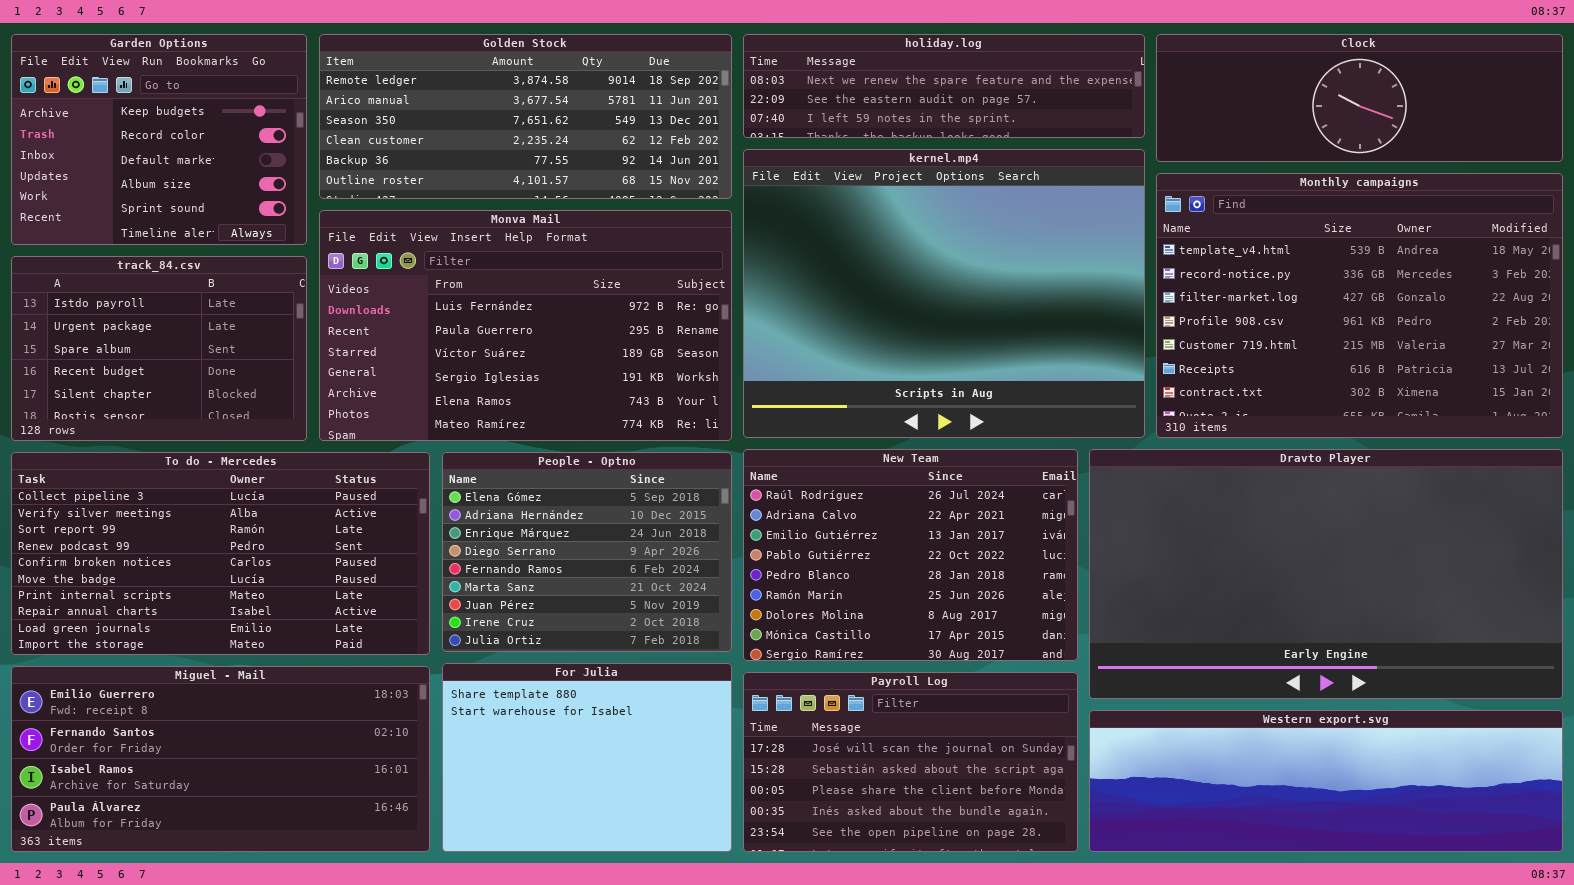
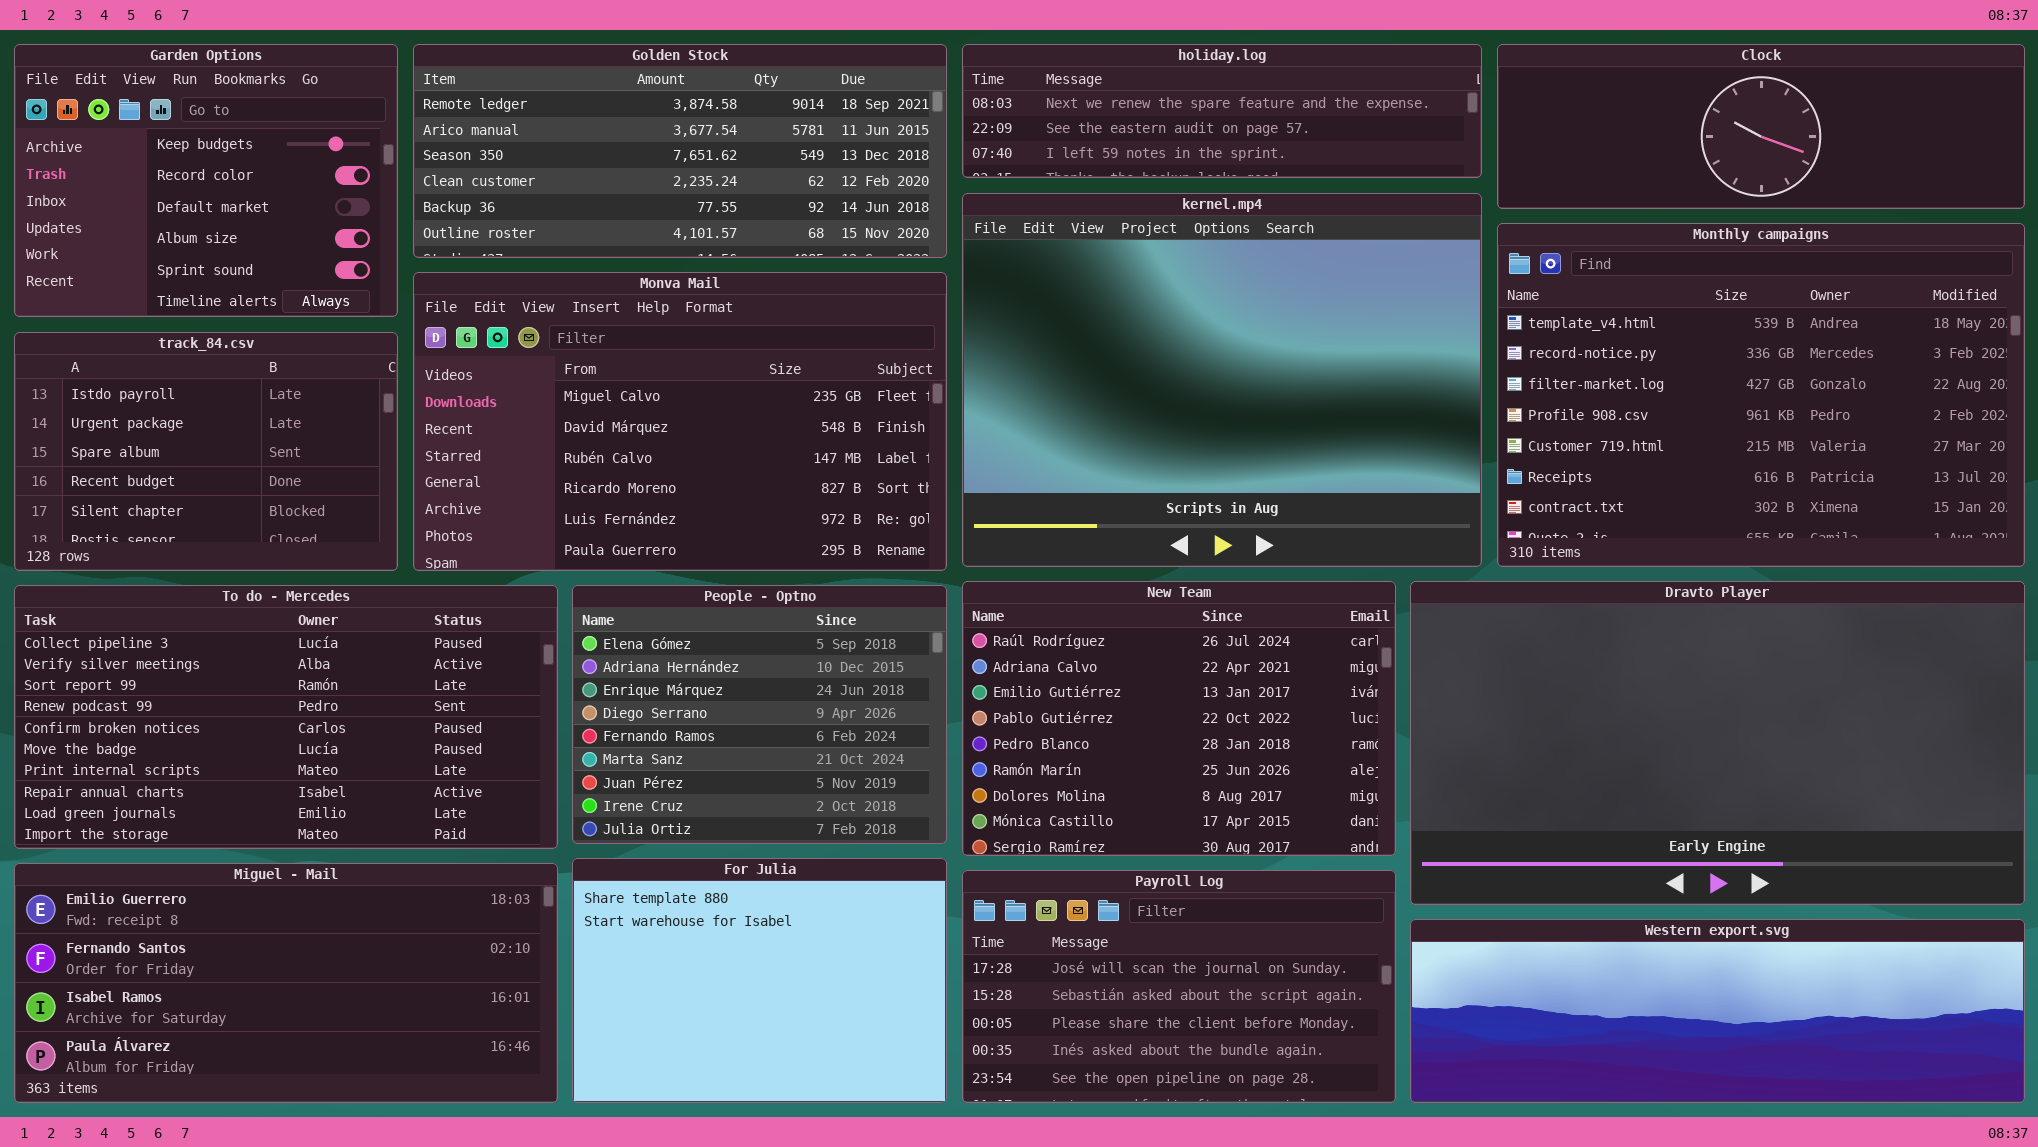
Monva Mail: [319,210,732,441] -> [413,272,947,571], scrolled up 4 rows

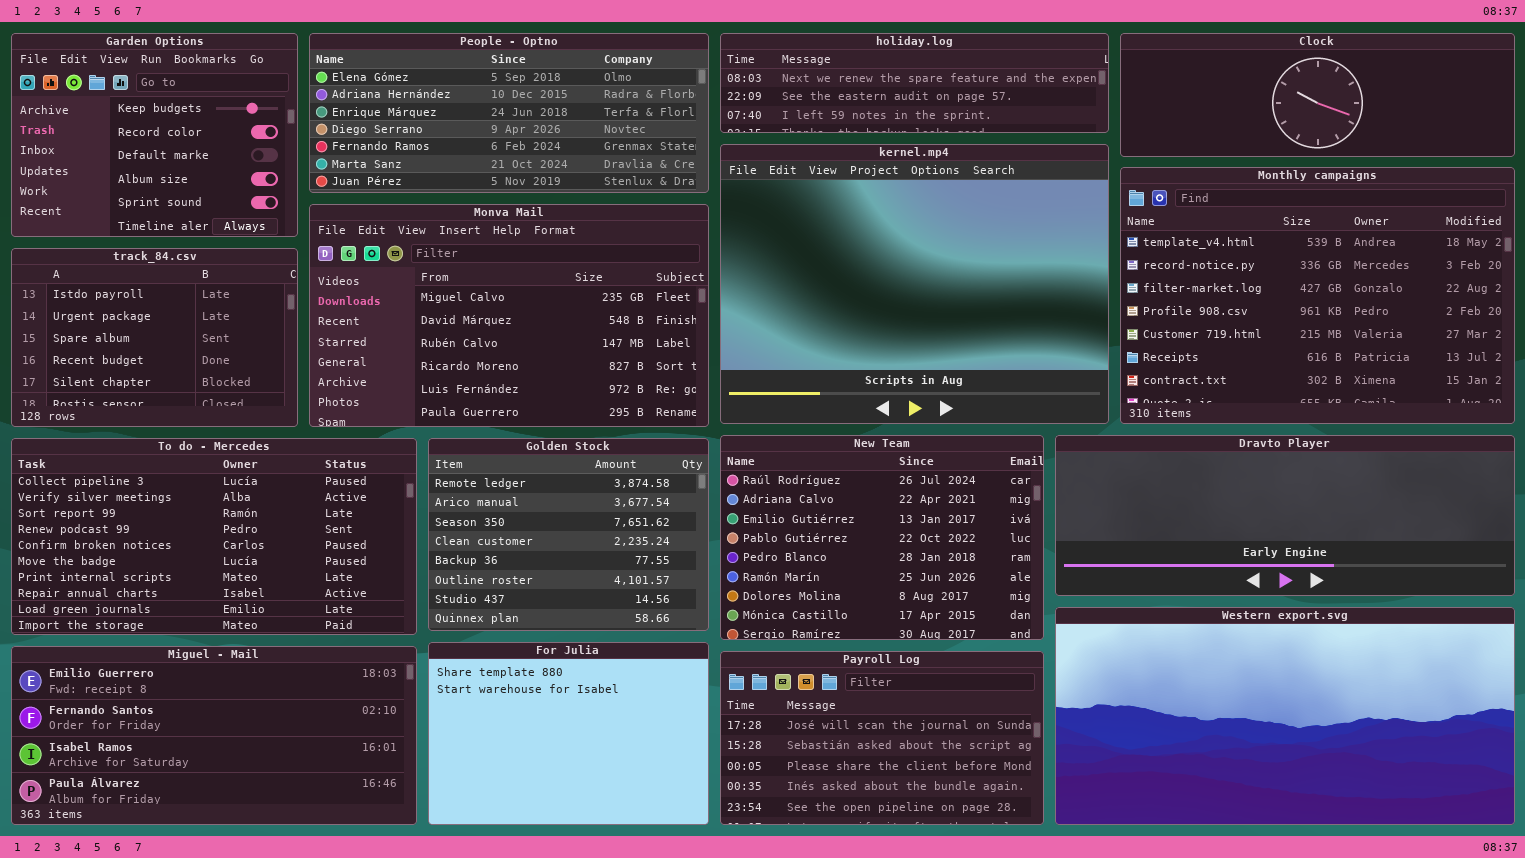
Golden Stock: [413,44,947,258] -> [428,438,709,631], moved, resized
Dravto Player: [1410,581,2025,905] -> [1055,435,1515,596], resized
People - Optno: [572,585,947,844] -> [309,33,709,193], moved, resized
Western export.svg: [1410,919,2025,1103] -> [1055,607,1515,825], resized

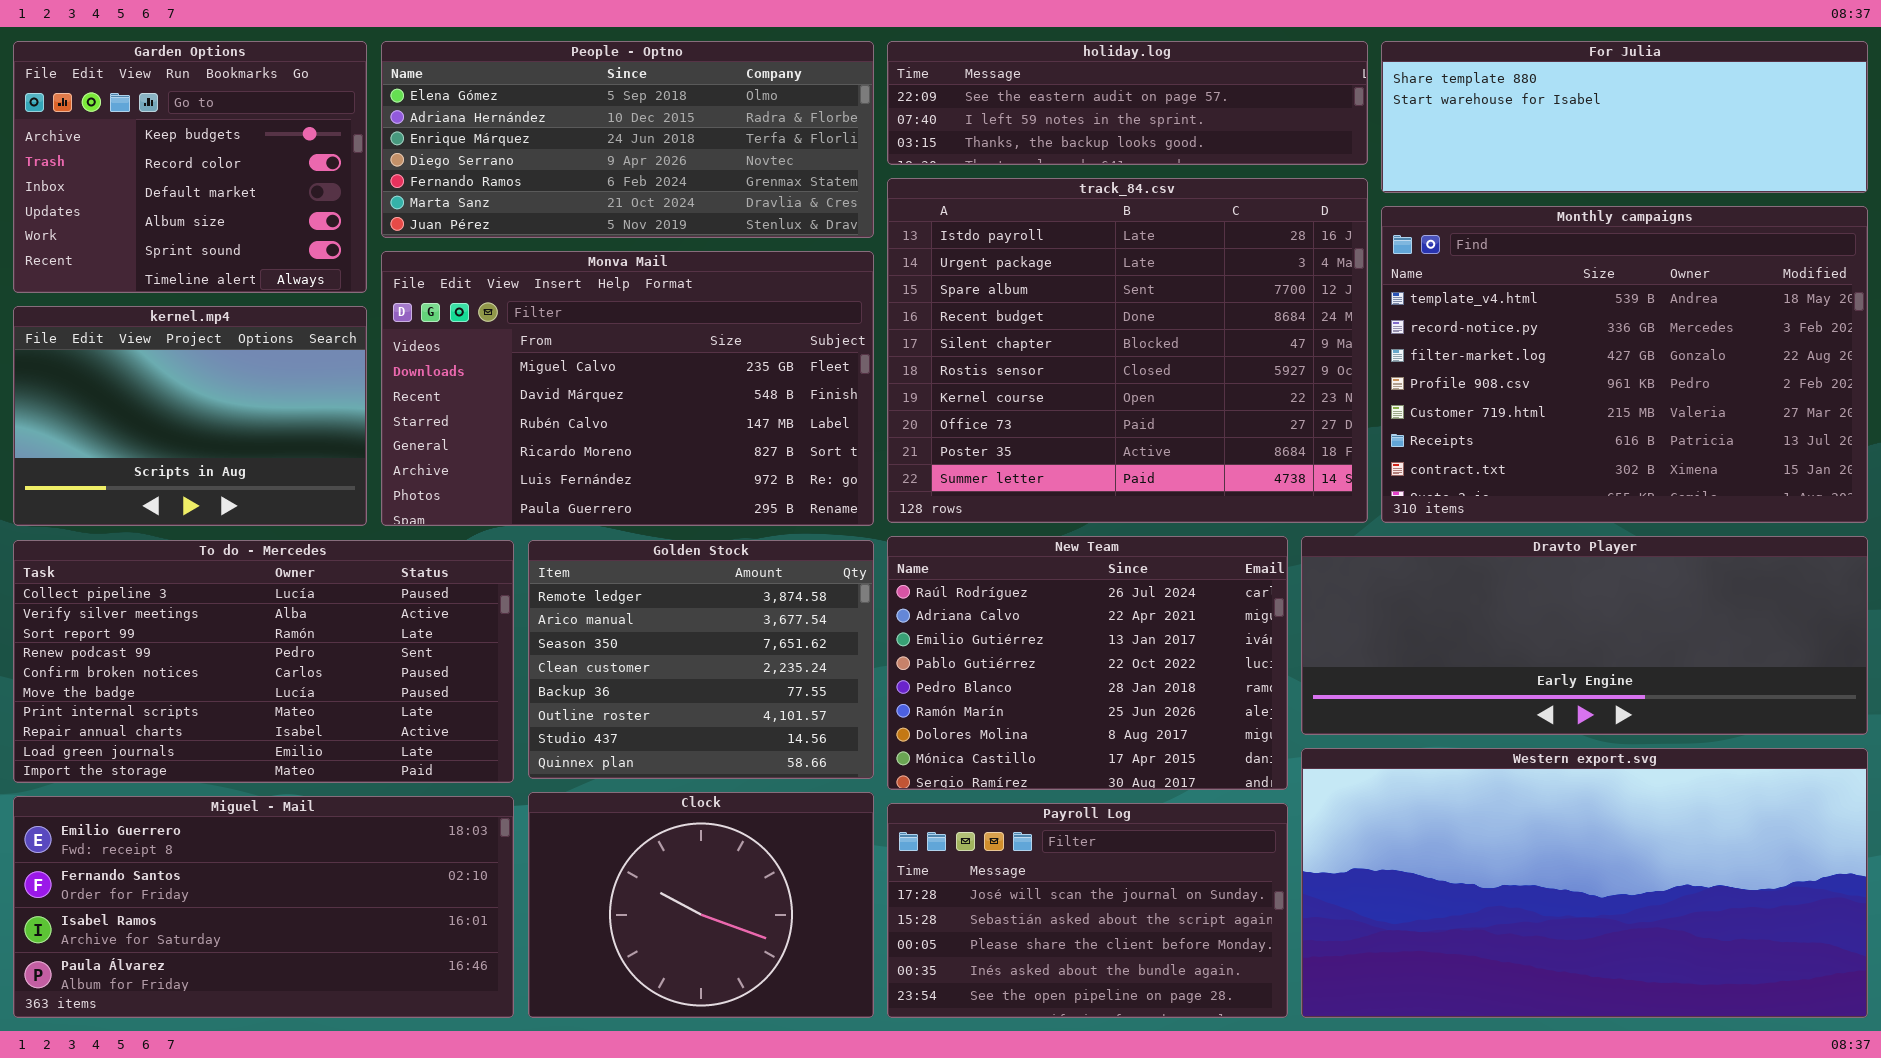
holiday.log: [720,33,1109,133] -> [887,41,1368,165], scrolled down 1 row
Clock: [1120,33,1515,157] -> [528,792,874,1018], moved, resized
kernel.mp4: [720,144,1109,424] -> [13,306,367,526], moved, resized
track_84.csv: [11,248,298,427] -> [887,178,1368,523], moved, resized
For Julia: [428,642,709,825] -> [1381,41,1868,193], moved, resized

